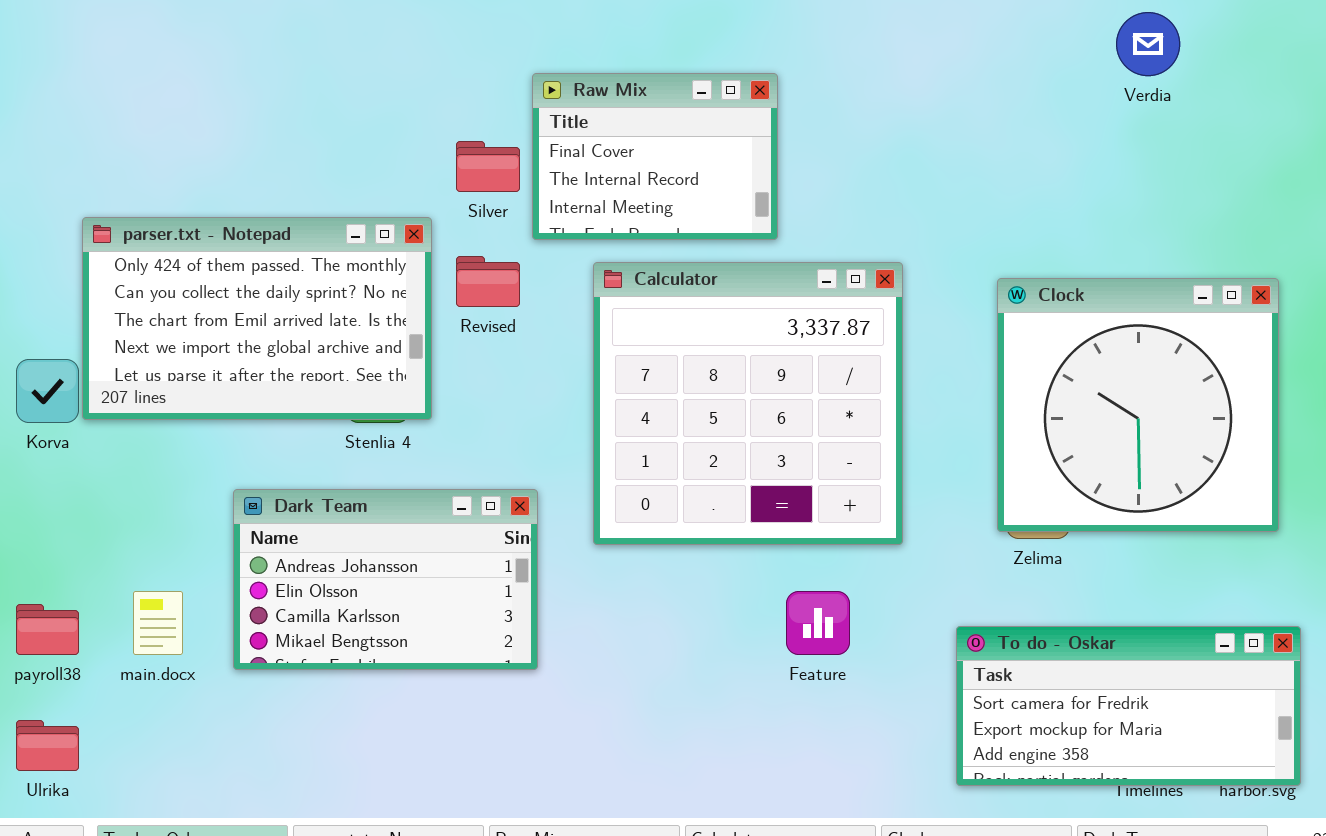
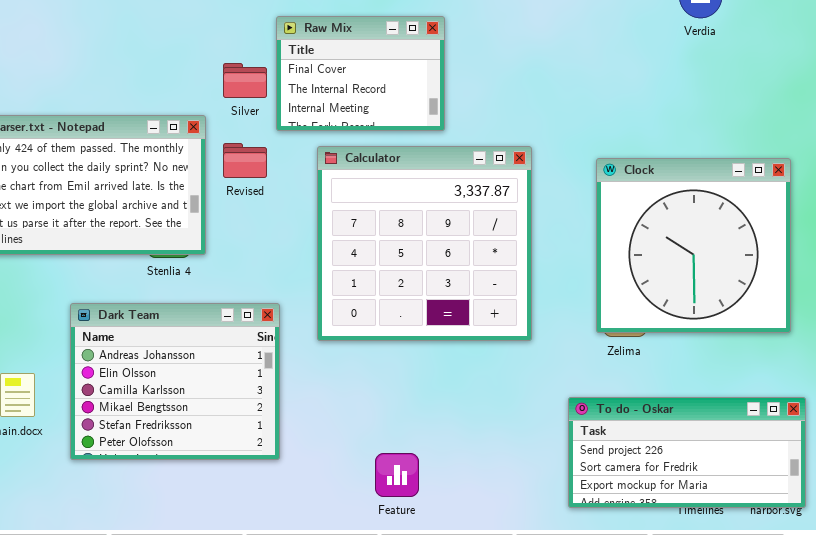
Dark Team: [233,489,538,670] -> [70,303,280,460], resized
Feature: [786,591,850,655] -> [375,453,419,497], moved
To do - Oskar: [956,626,1301,786] -> [568,397,806,508], scrolled up 1 row

